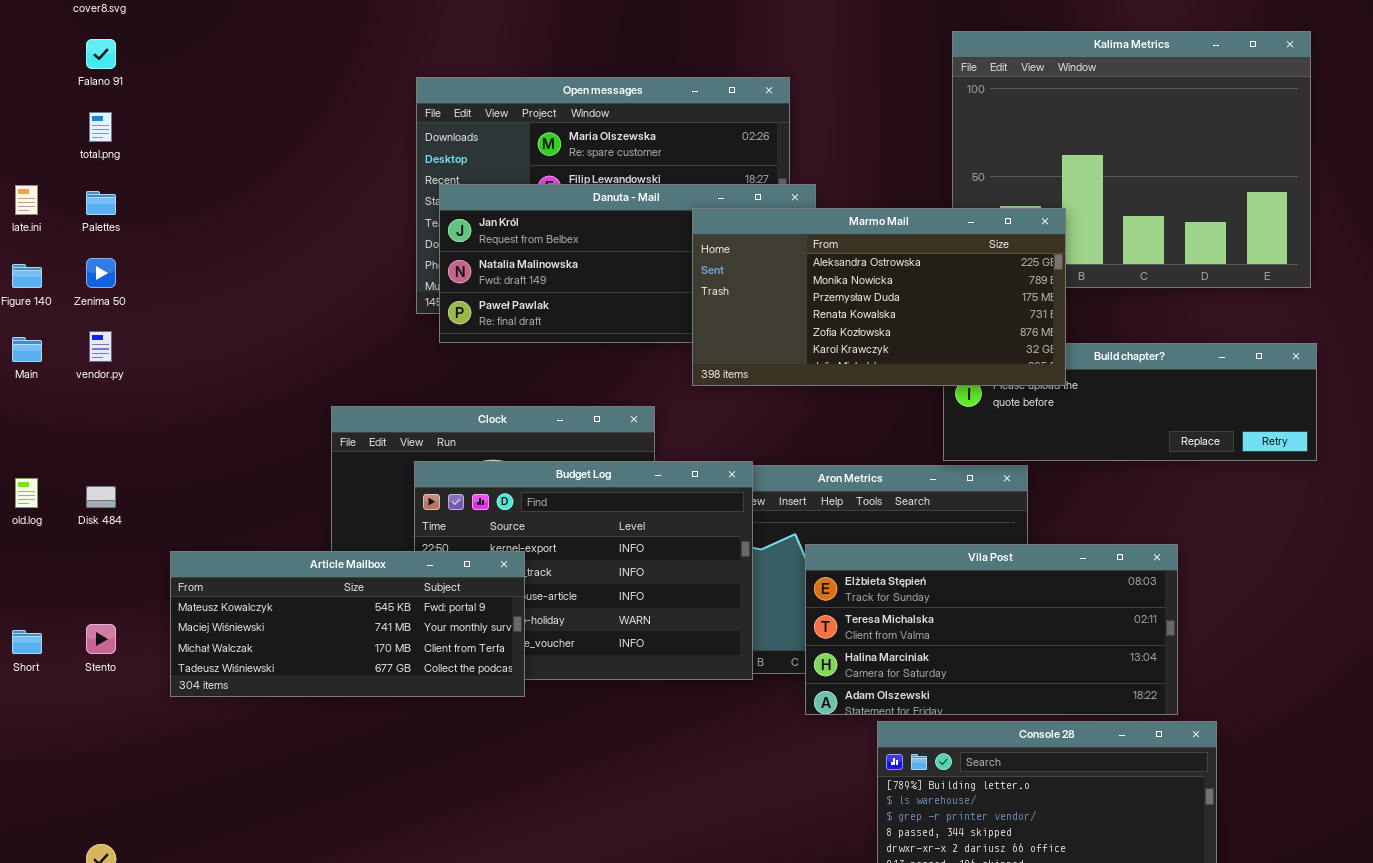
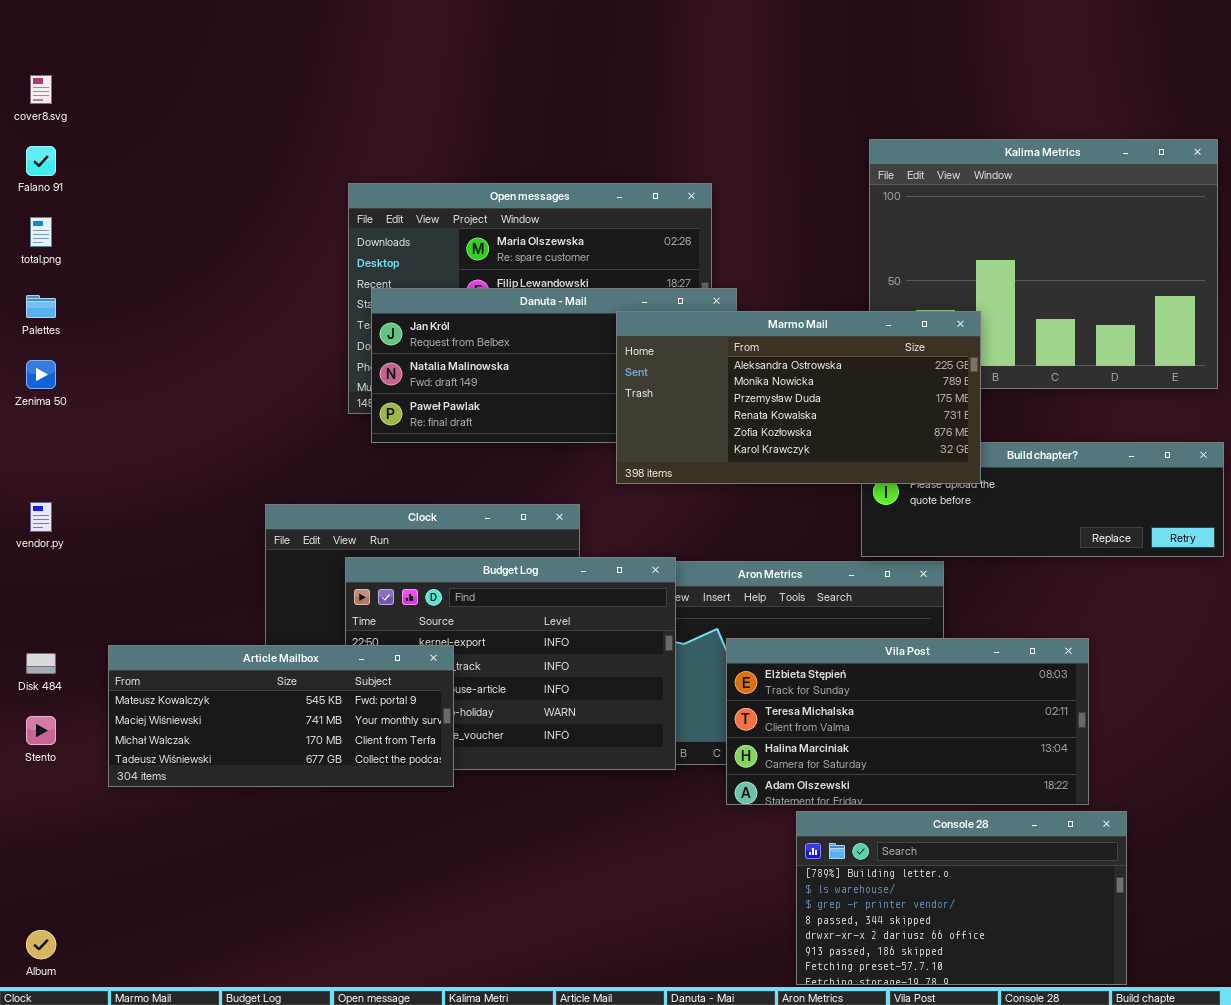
vendor.py: [89,331,112,362] -> [30,502,52,532], moved
Disk 484: [86,486,116,508] -> [26,653,56,674], moved

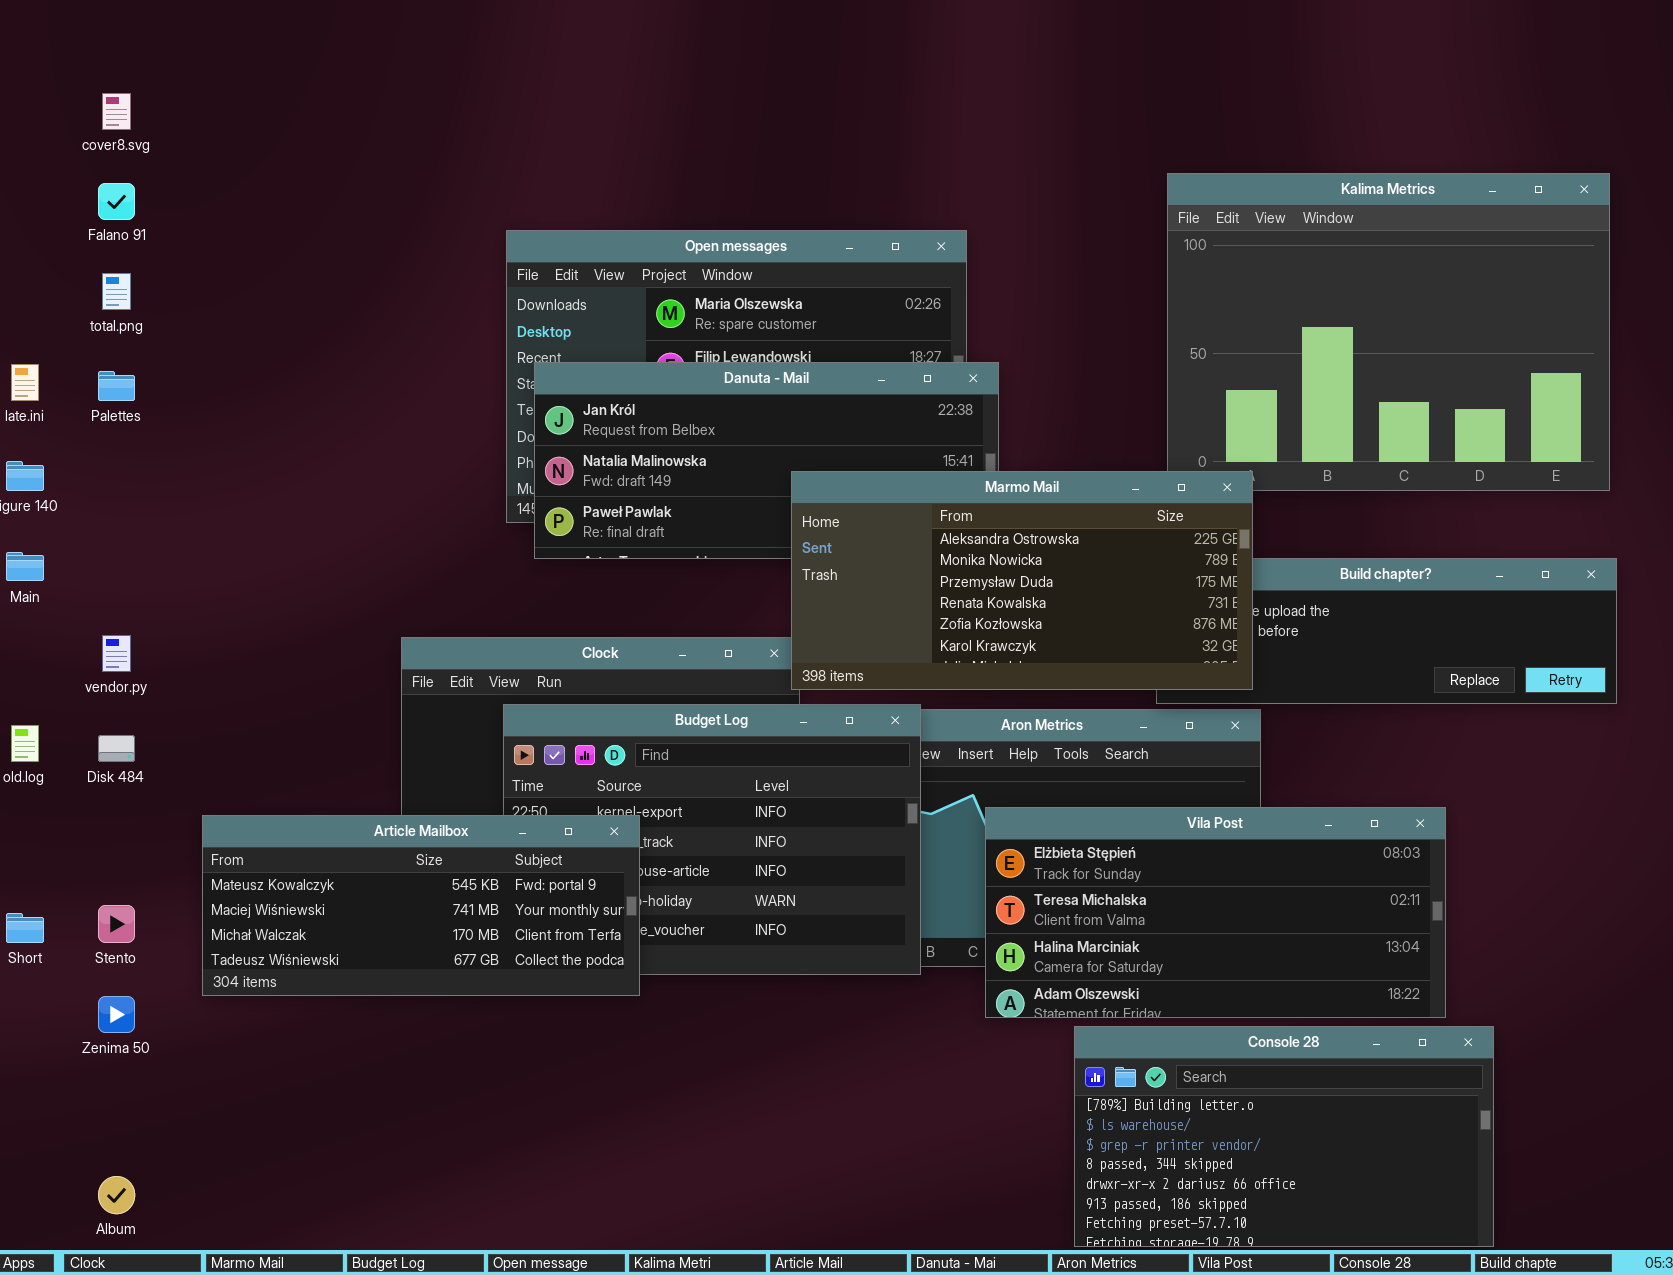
Marmo Mail: [616,311,981,484] -> [791,471,1253,690], moved
Zenima 50: [26,360,56,389] -> [98,996,135,1033], moved
Disk 484: [26,653,56,674] -> [98,735,135,762], moved

